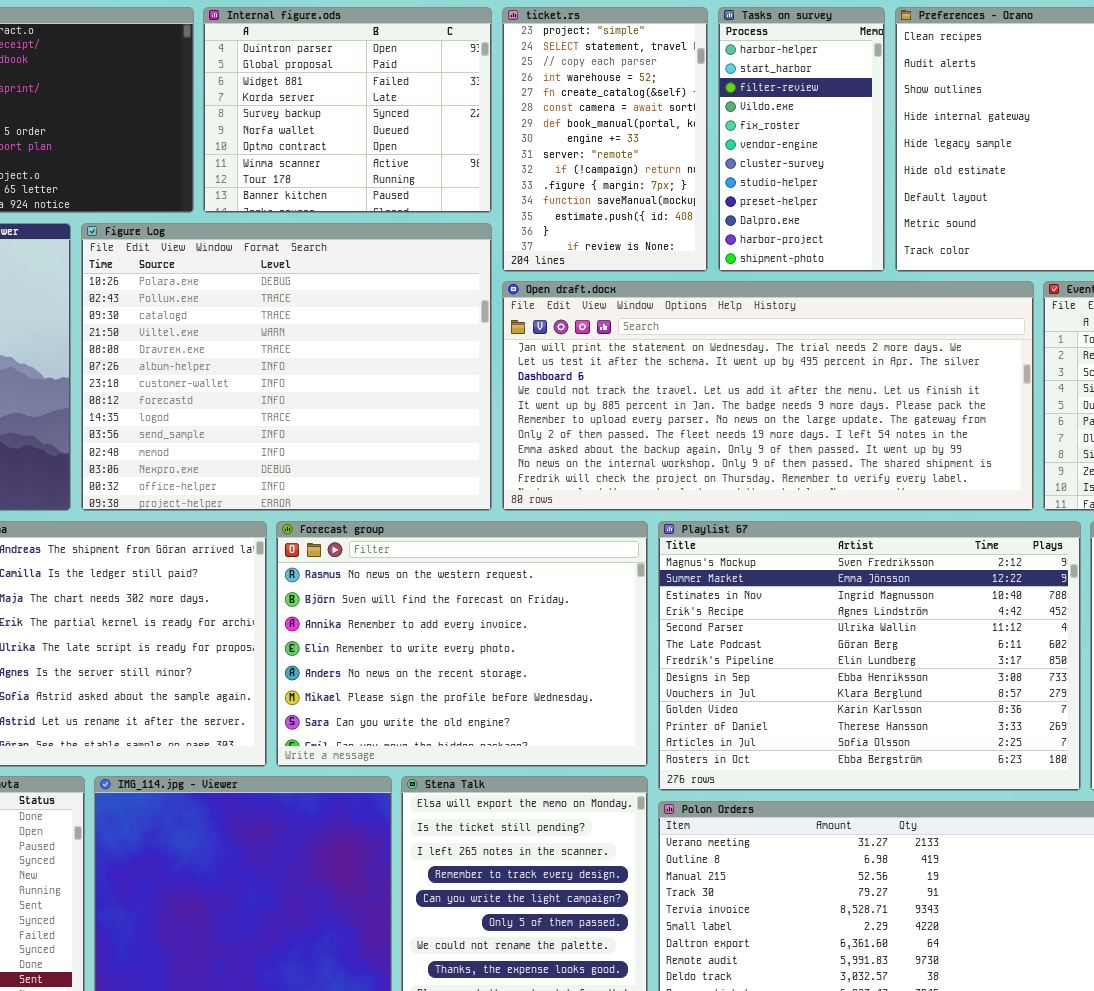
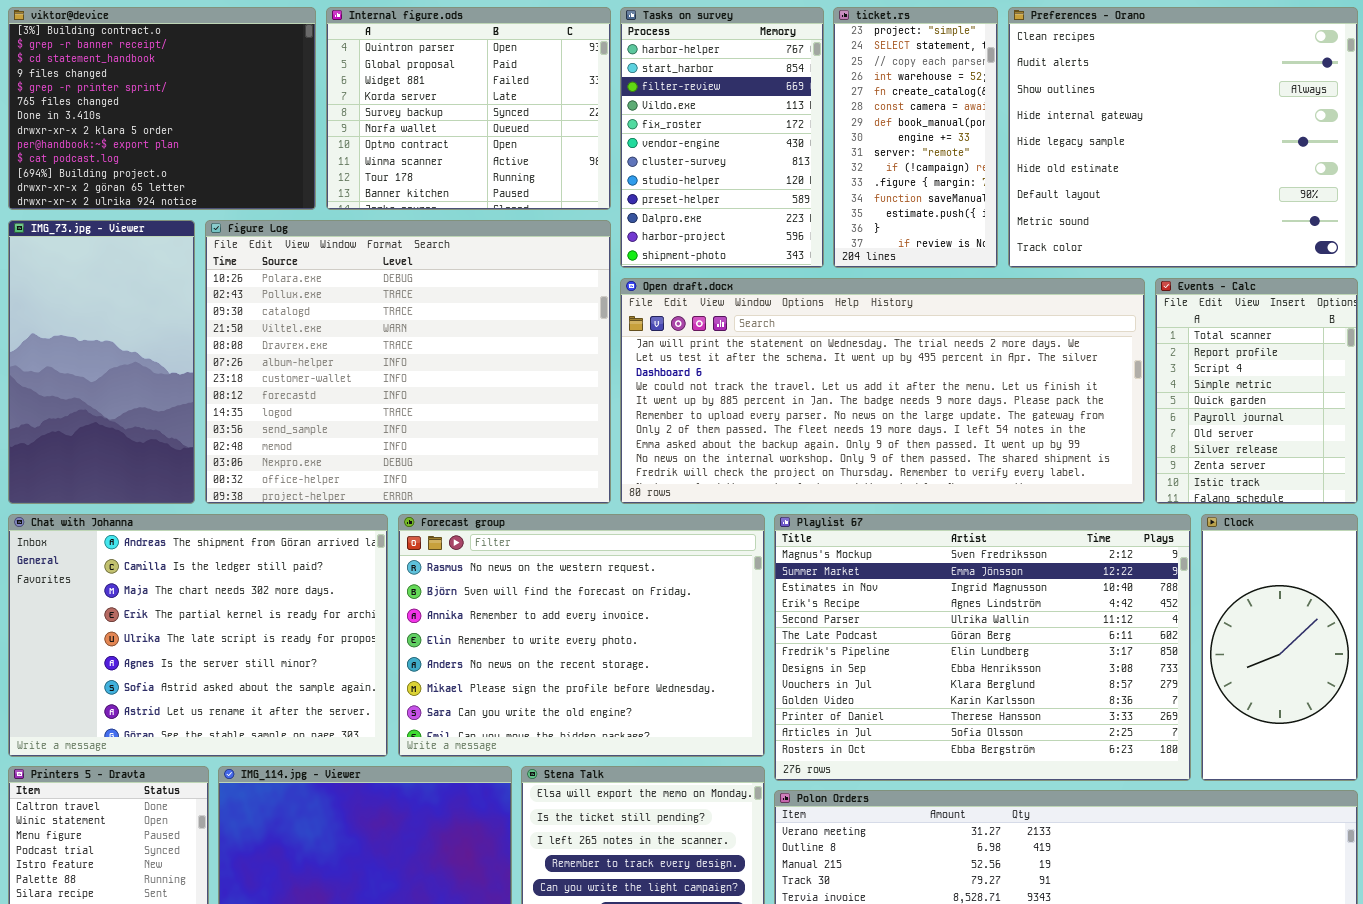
ticket.rs: [502,7,708,272] -> [833,7,998,268], moved, resized
Tasks on survey: [718,7,885,272] -> [620,7,824,268], moved, resized

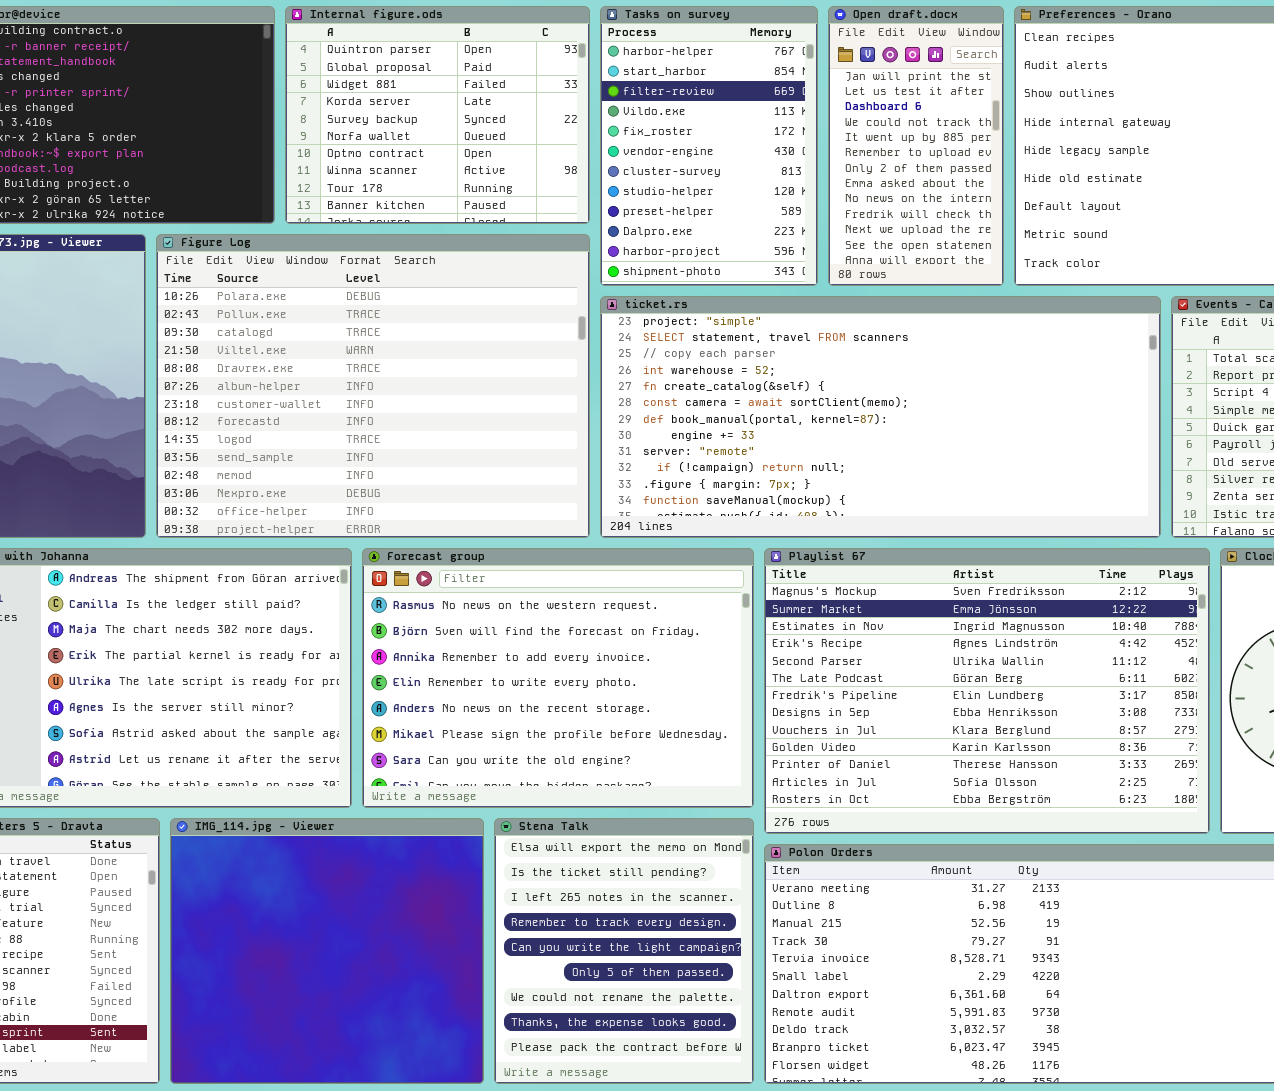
ticket.rs: [833,7,998,268] -> [600,296,1161,538], moved, resized
Open draft.docx: [620,278,1145,504] -> [828,6,1004,286], moved, resized

